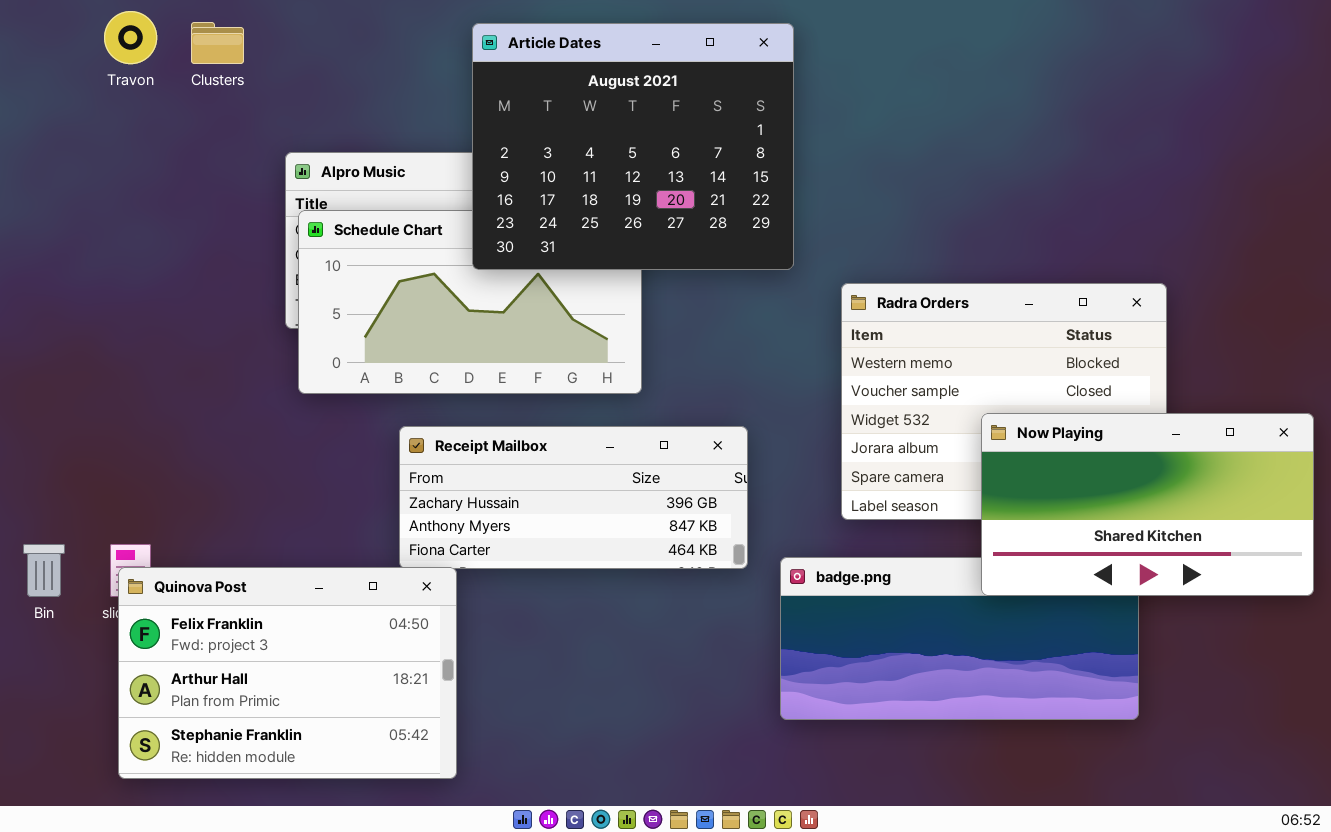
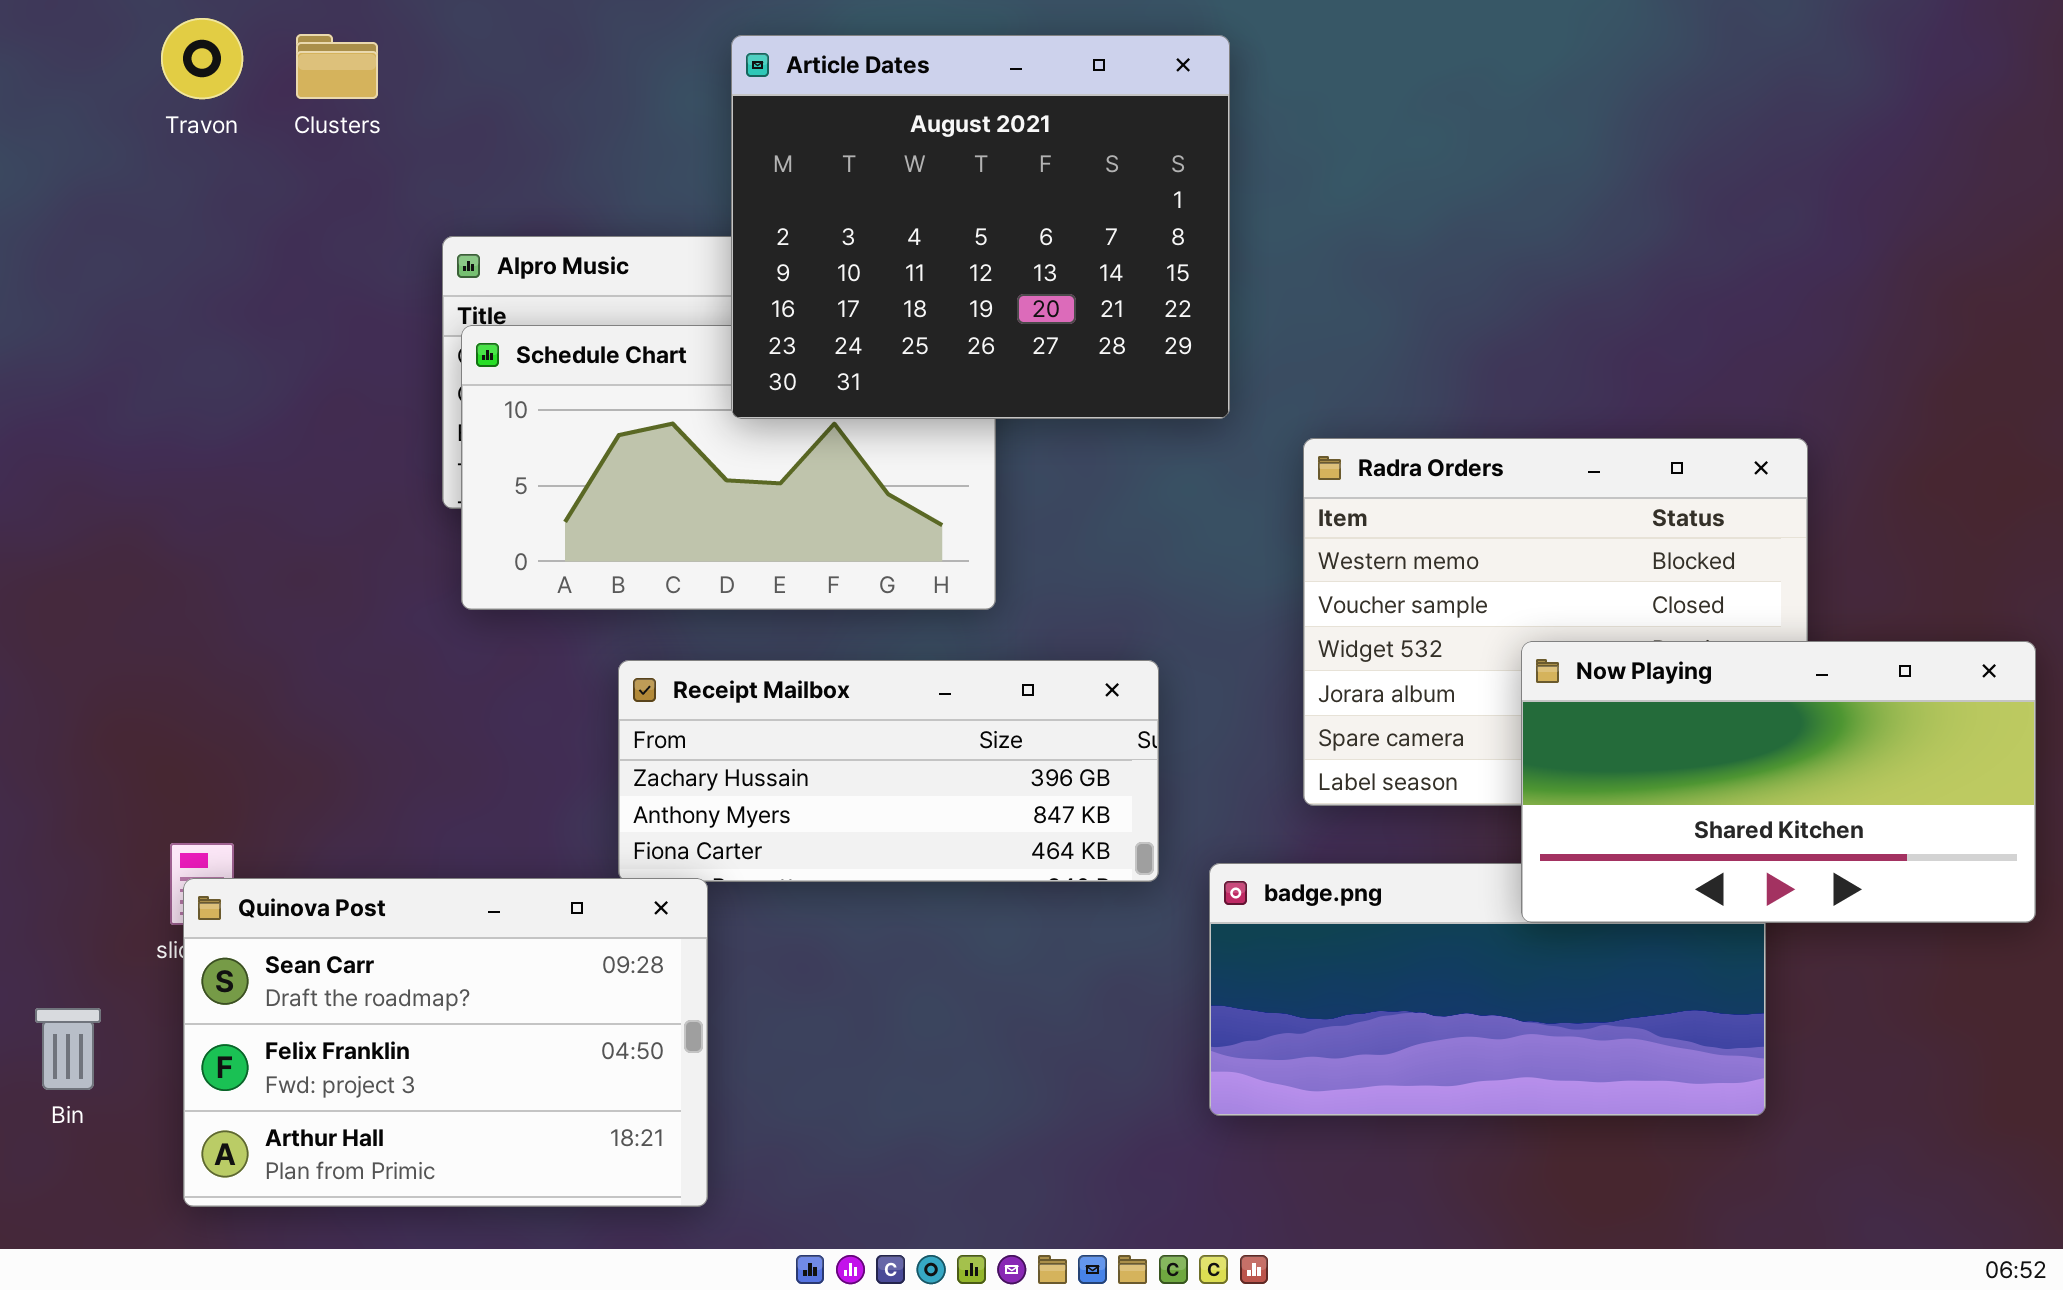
Bin: [23,544,65,597] -> [35,1008,101,1090], moved
Quinova Post: [118,567,457,779] -> [183,878,708,1207], scrolled up 1 row

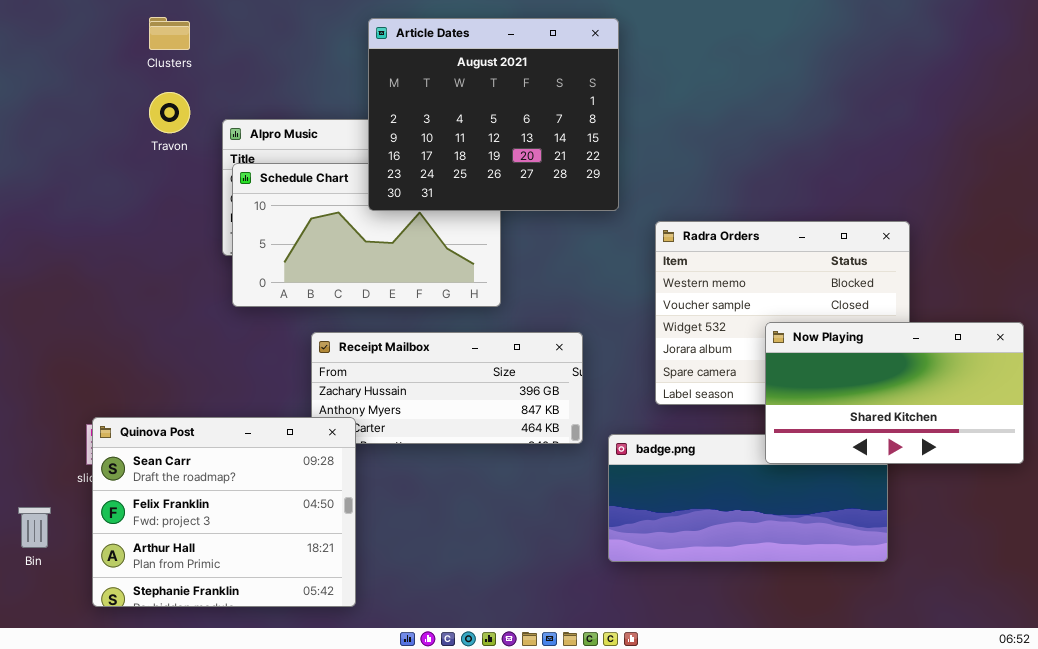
Travon: [161,18,243,99] -> [149,92,190,133], moved
Quinova Post: [183,878,708,1207] -> [92,417,356,607], resized

